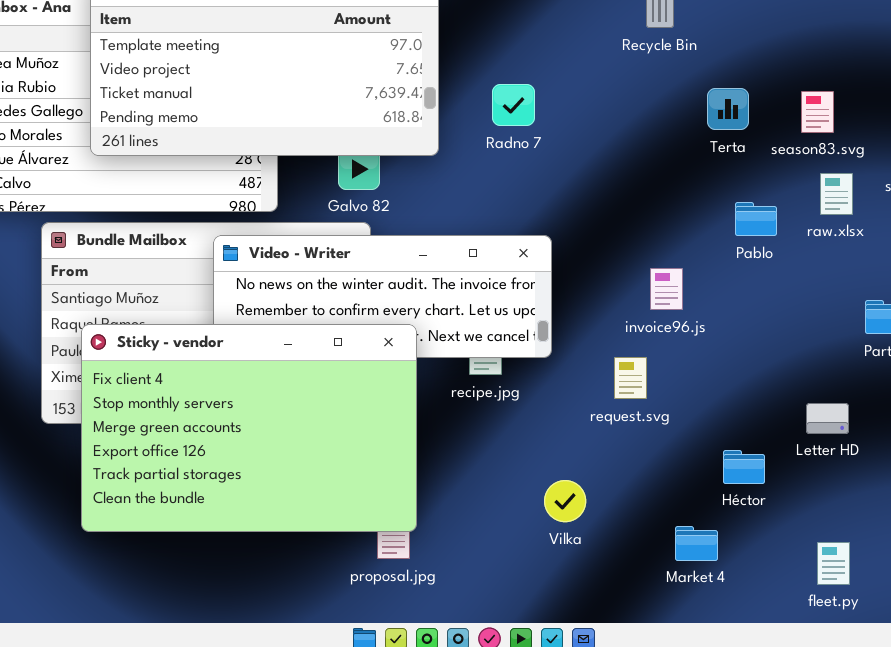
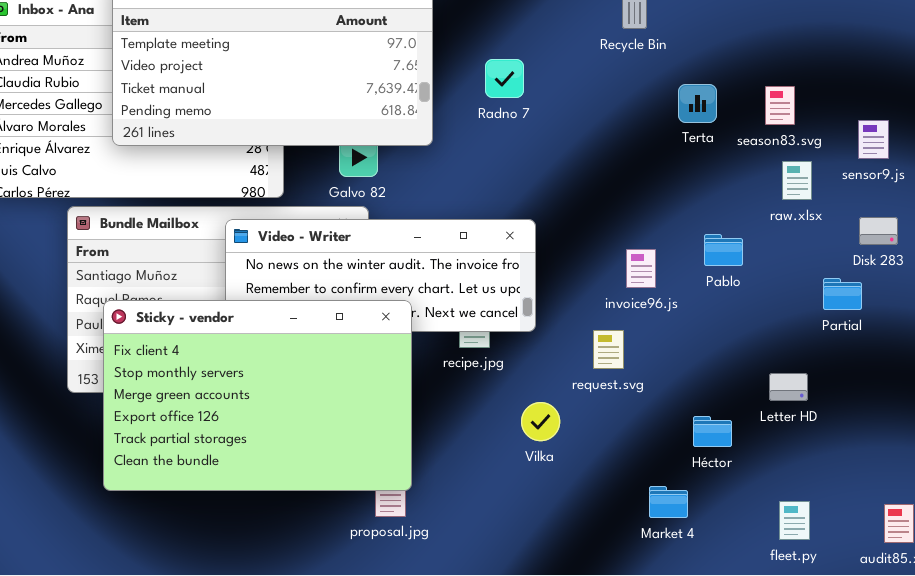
Radno 7: [492,84,535,126] -> [485,59,524,98], moved
Pablo: [735,202,777,236] -> [704,234,743,266], moved
Vilka: [544,480,586,522] -> [521,402,560,441], moved

